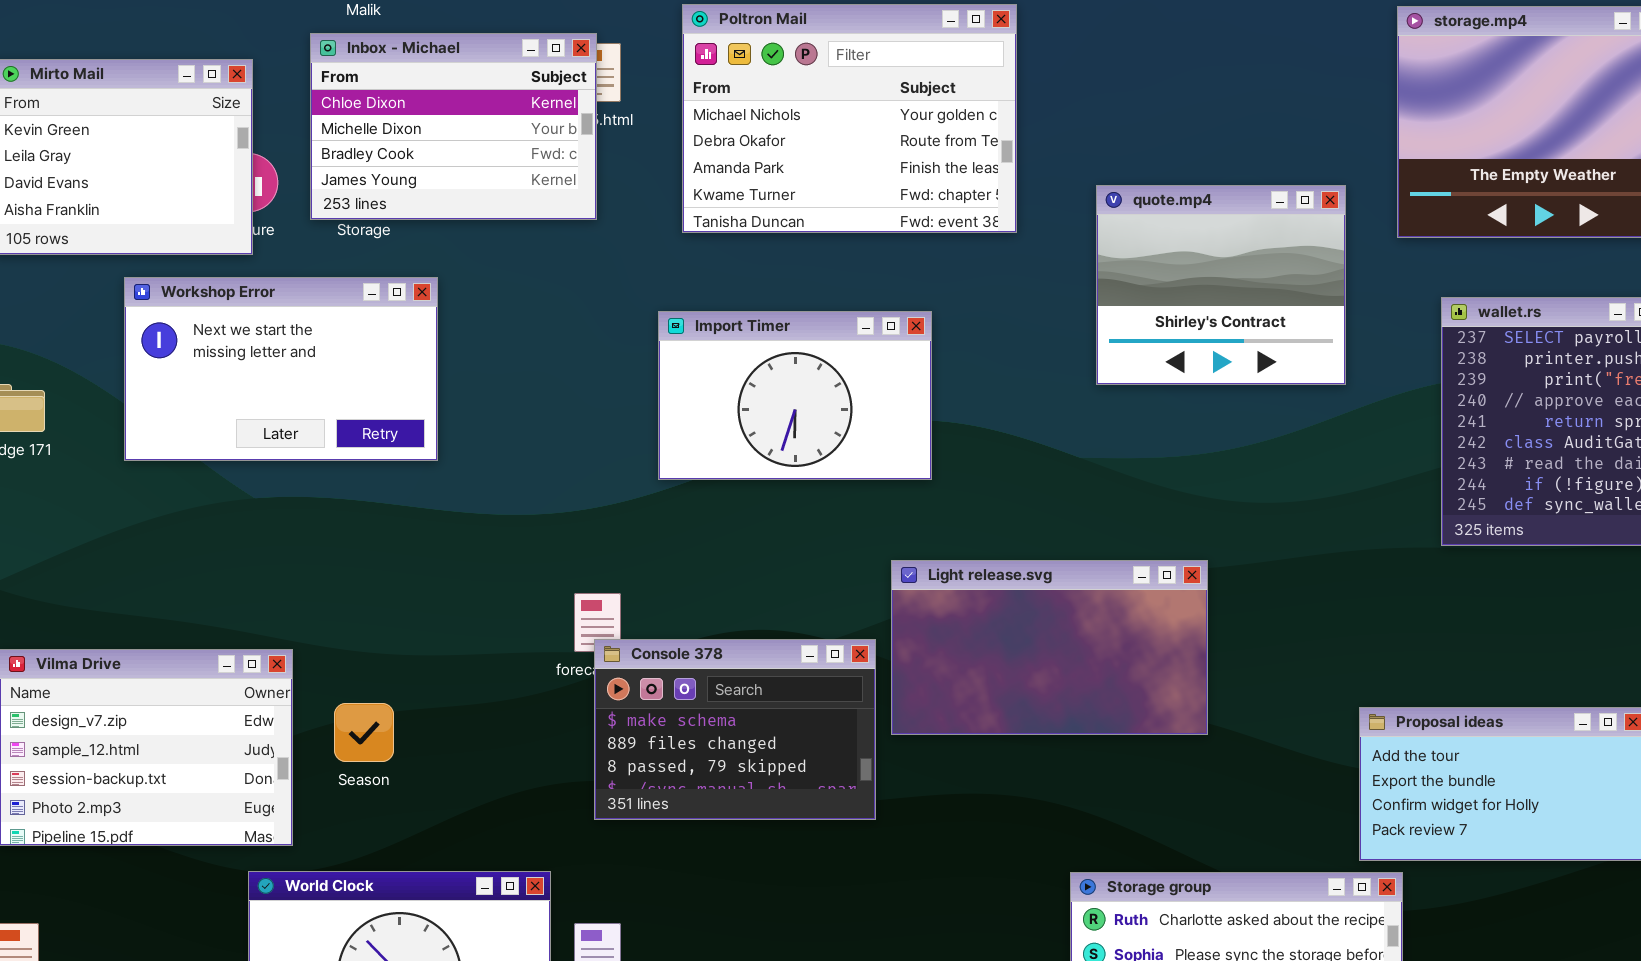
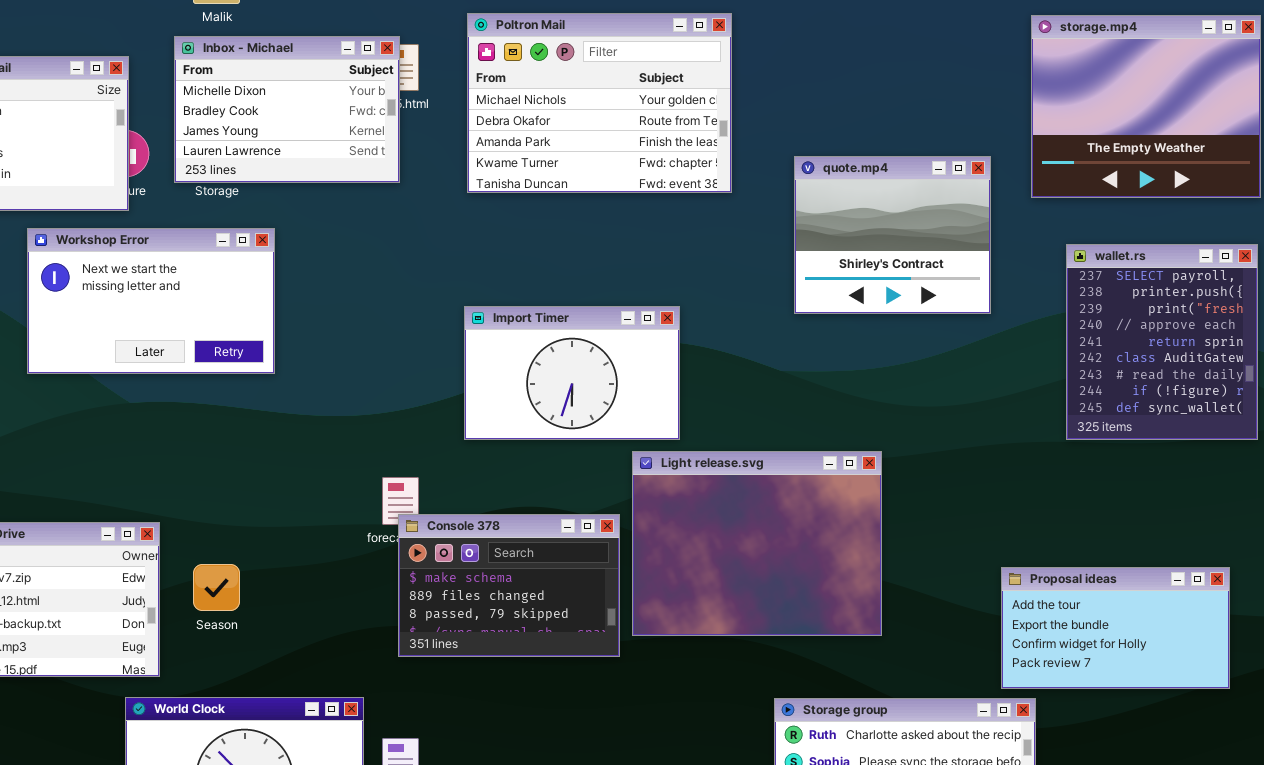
Inbox - Michael: [310,33,597,220] -> [174,36,400,183], scrolled down 1 row
Import Timer: [658,311,932,480] -> [464,306,680,440], moved
Light release.svg: [891,560,1208,735] -> [632,451,882,636], resized

